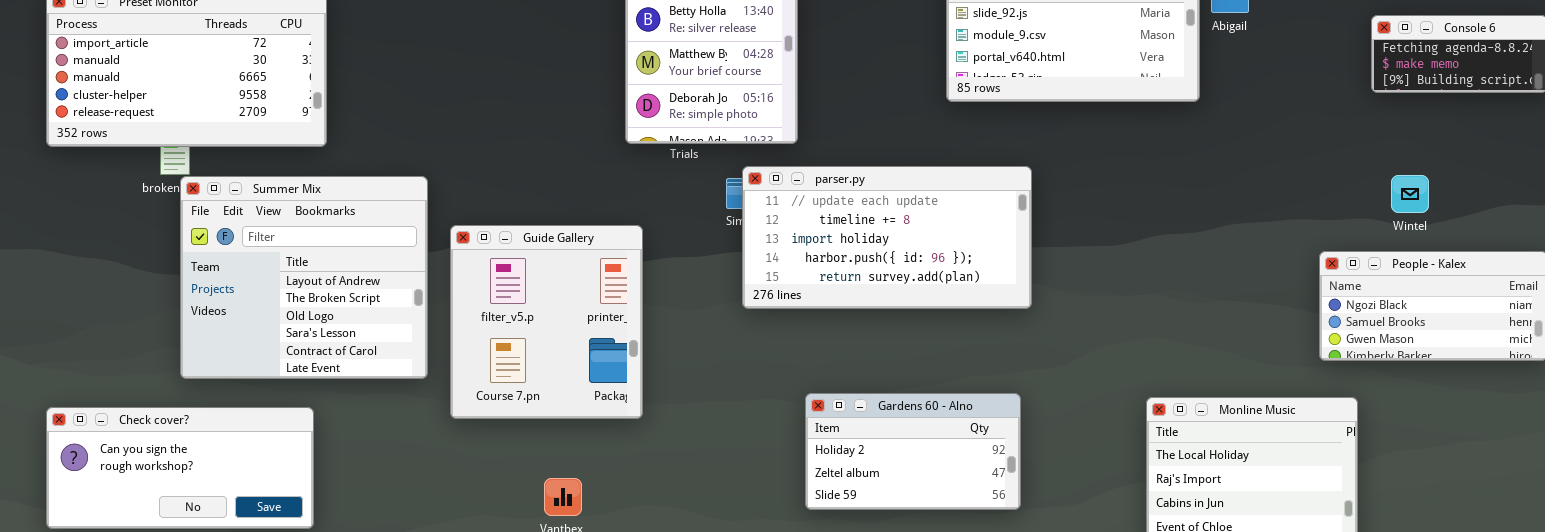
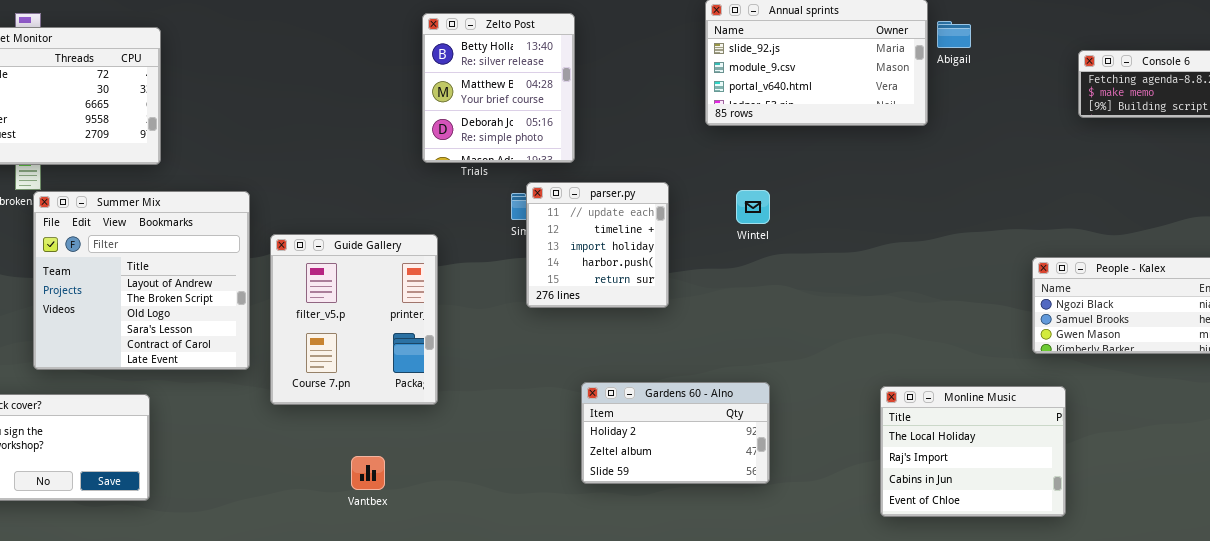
parser.py: [742,166,1032,309] -> [526,182,669,308], resized
Wintel: [1391,175,1429,213] -> [736,190,770,224], moved

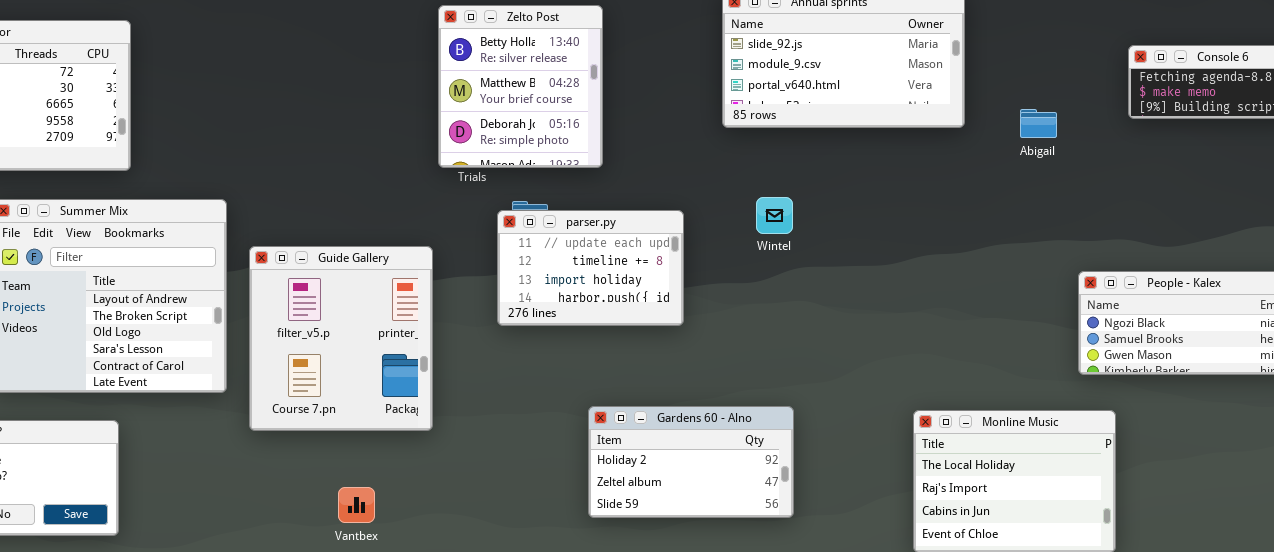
Zelto Post: [422,13,575,163] -> [438,5,603,168], moved
Abigail: [937,21,971,48] -> [1020,109,1057,138], moved
parser.py: [526,182,669,308] -> [497,210,684,326], resized

